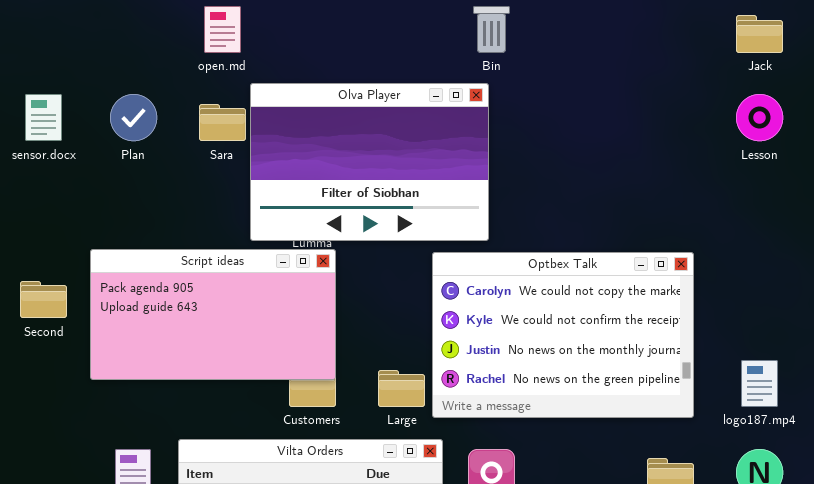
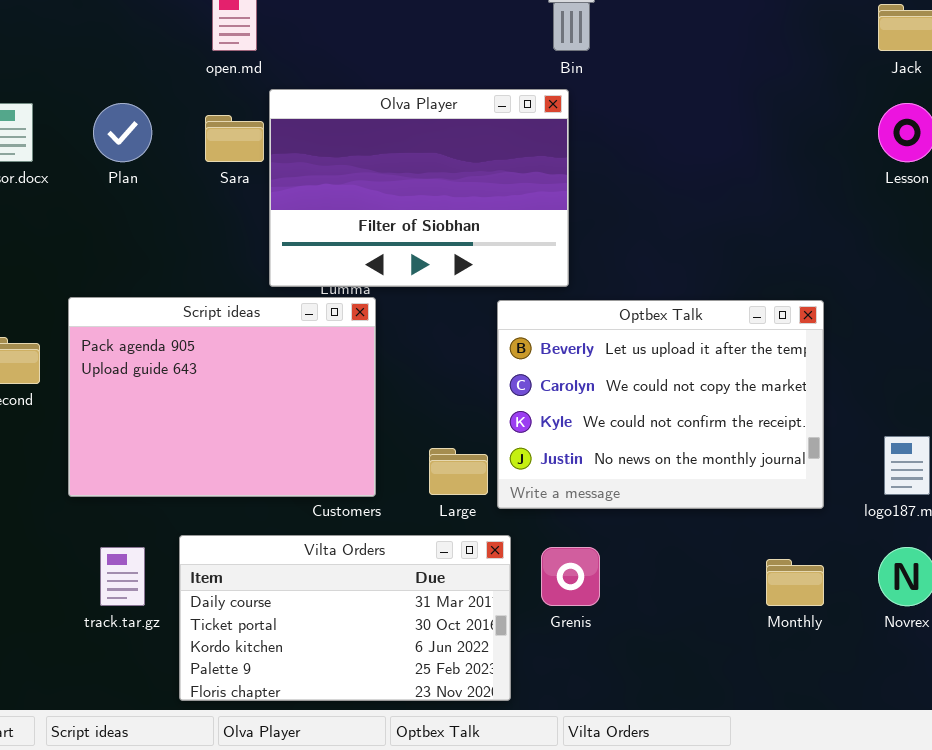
Script ideas: [90,249,336,380] -> [68,297,376,497], resized
Optbex Talk: [432,252,694,418] -> [497,300,824,509], scrolled up 1 row

